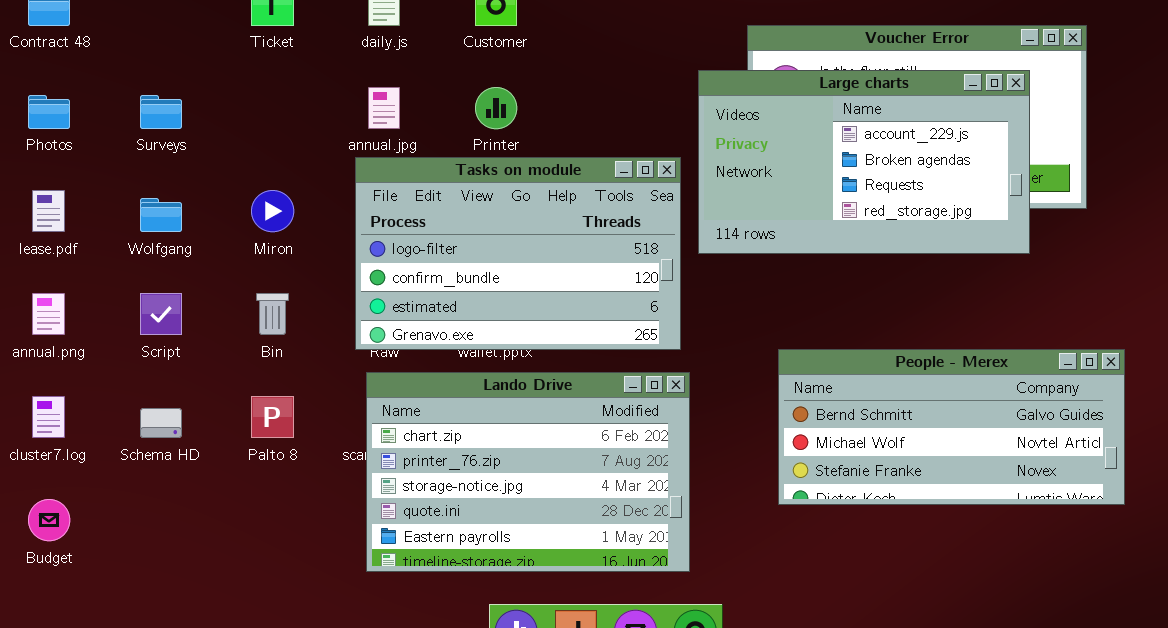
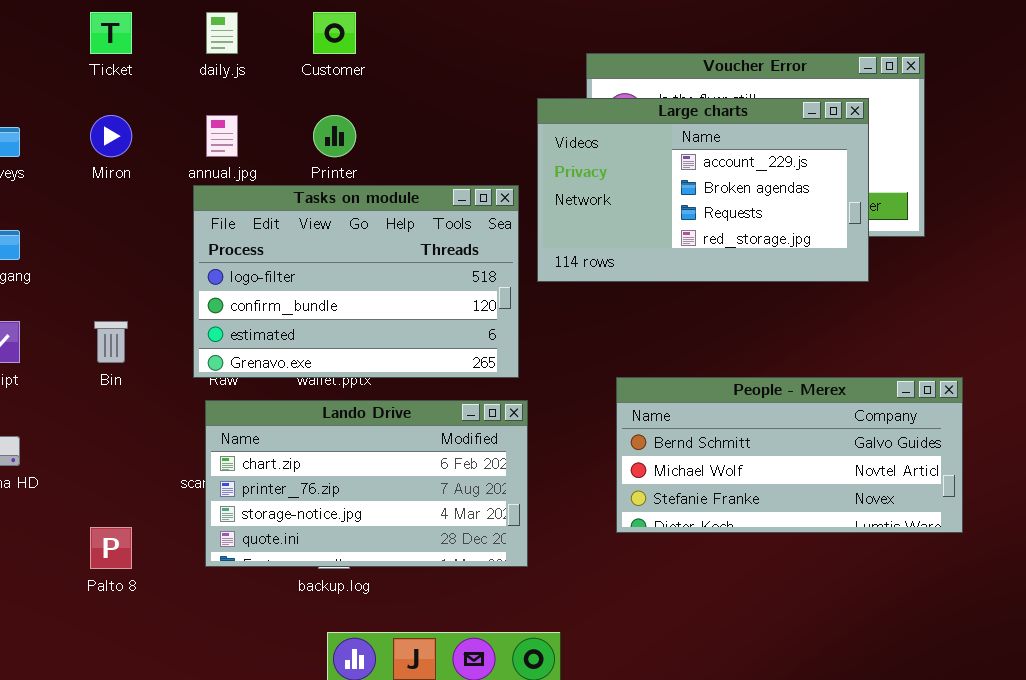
Miron: [251,190,294,232] -> [90,115,132,157], moved
Lando Drive: [366,372,690,572] -> [205,400,528,567], resized
Palto 8: [251,396,294,438] -> [90,527,132,569], moved

